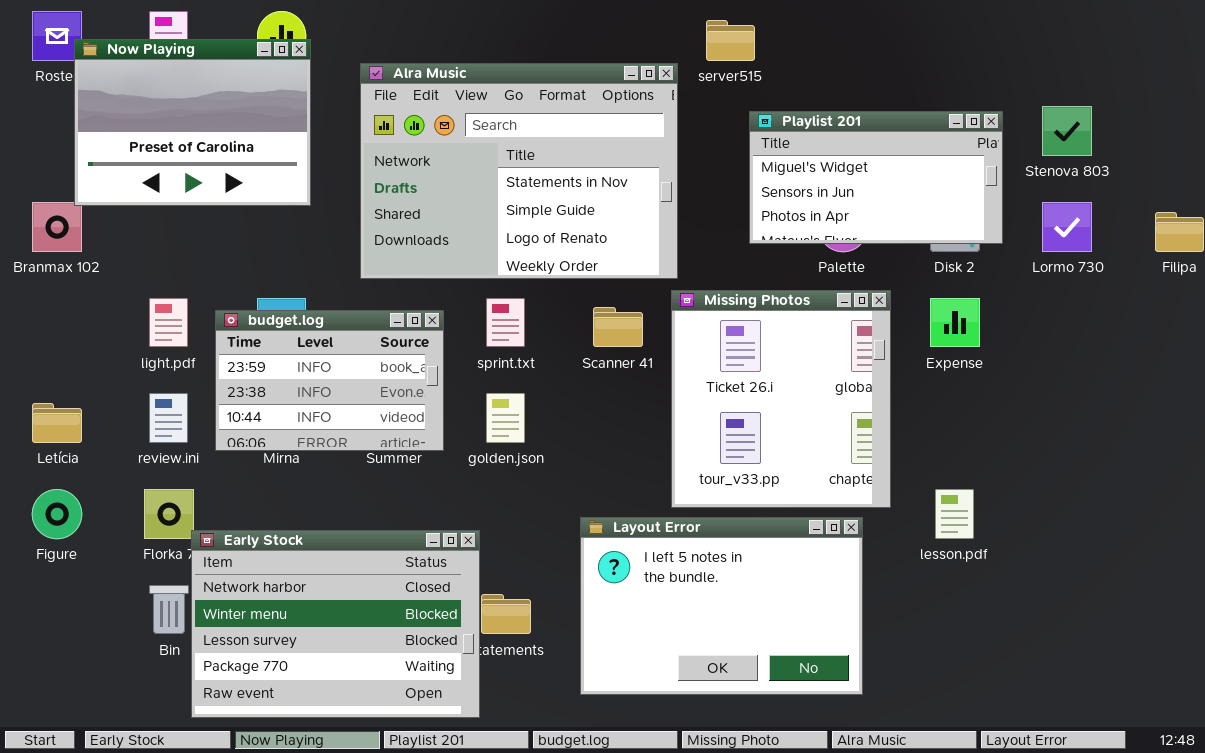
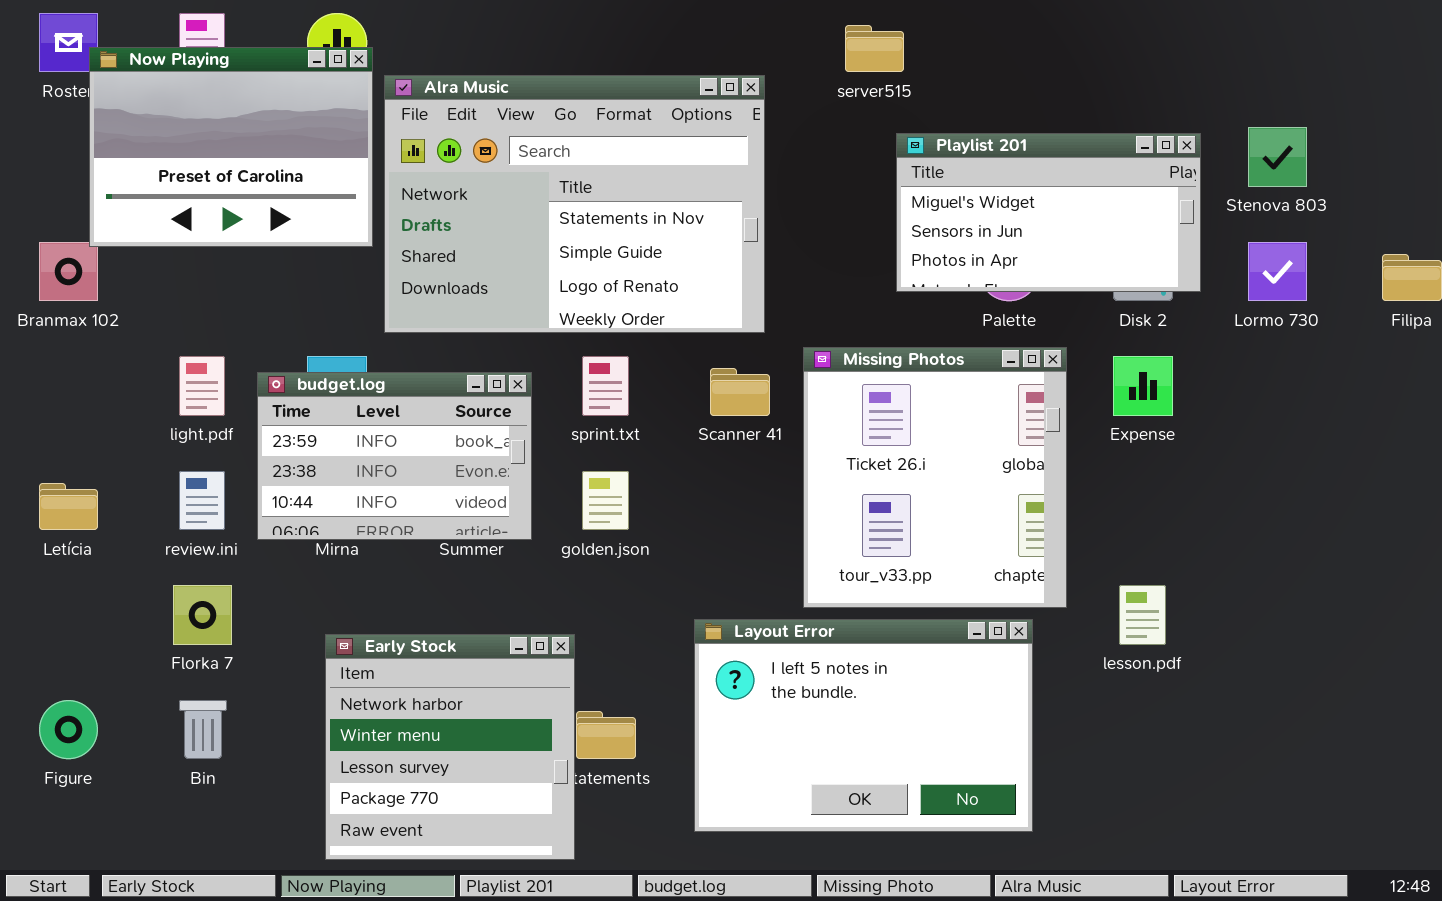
Alra Music: [360,63,678,279] -> [384,75,765,333], moved
Figure: [32,489,82,539] -> [39,700,98,759], moved
Early Stock: [191,530,480,718] -> [325,634,575,860], resized

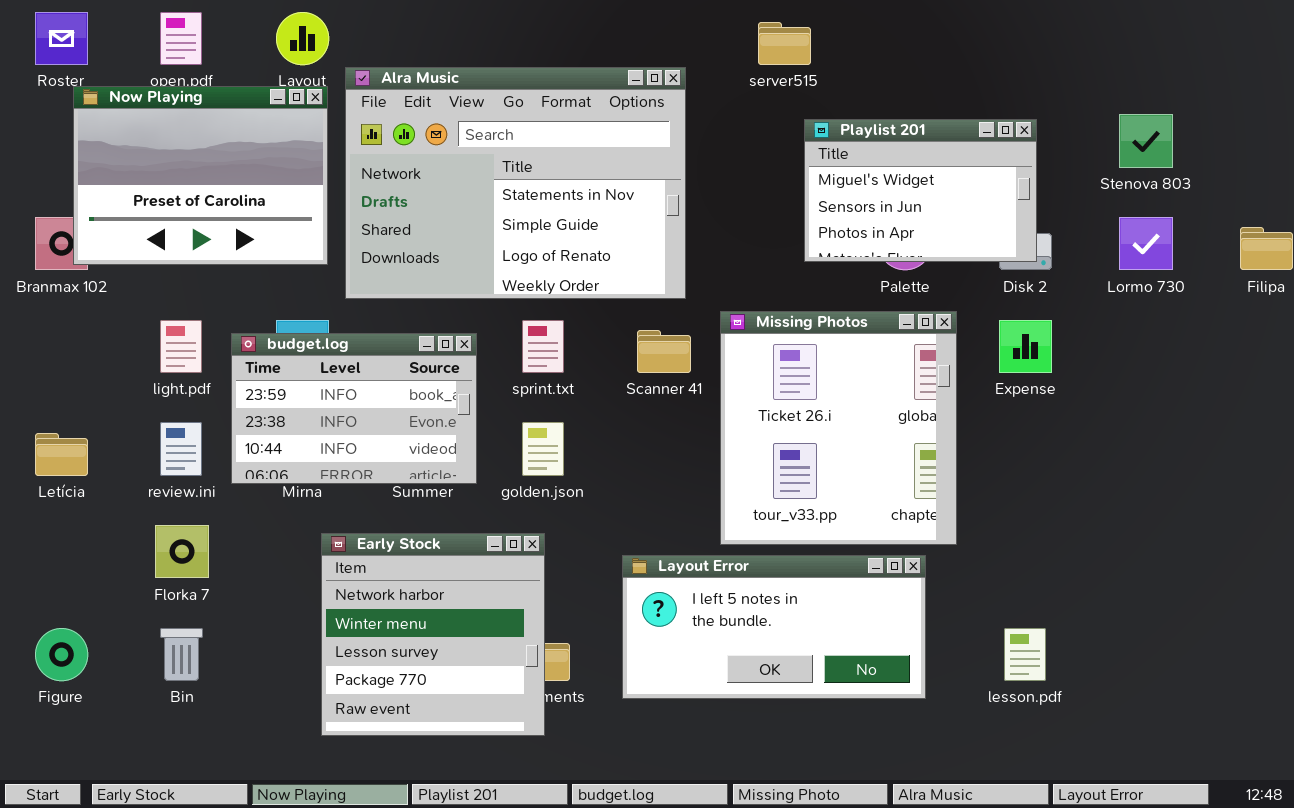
Now Playing: [89,47,373,247] -> [73,86,328,265], moved
Playlist 201: [896,133,1201,292] -> [804,119,1037,262], resized
lesson.pdf: [1119,585,1166,645] -> [1004,628,1046,681], moved
Layout Error: [694,619,1033,832] -> [622,555,926,699], resized
Early Stock: [325,634,575,860] -> [321,533,545,736], moved

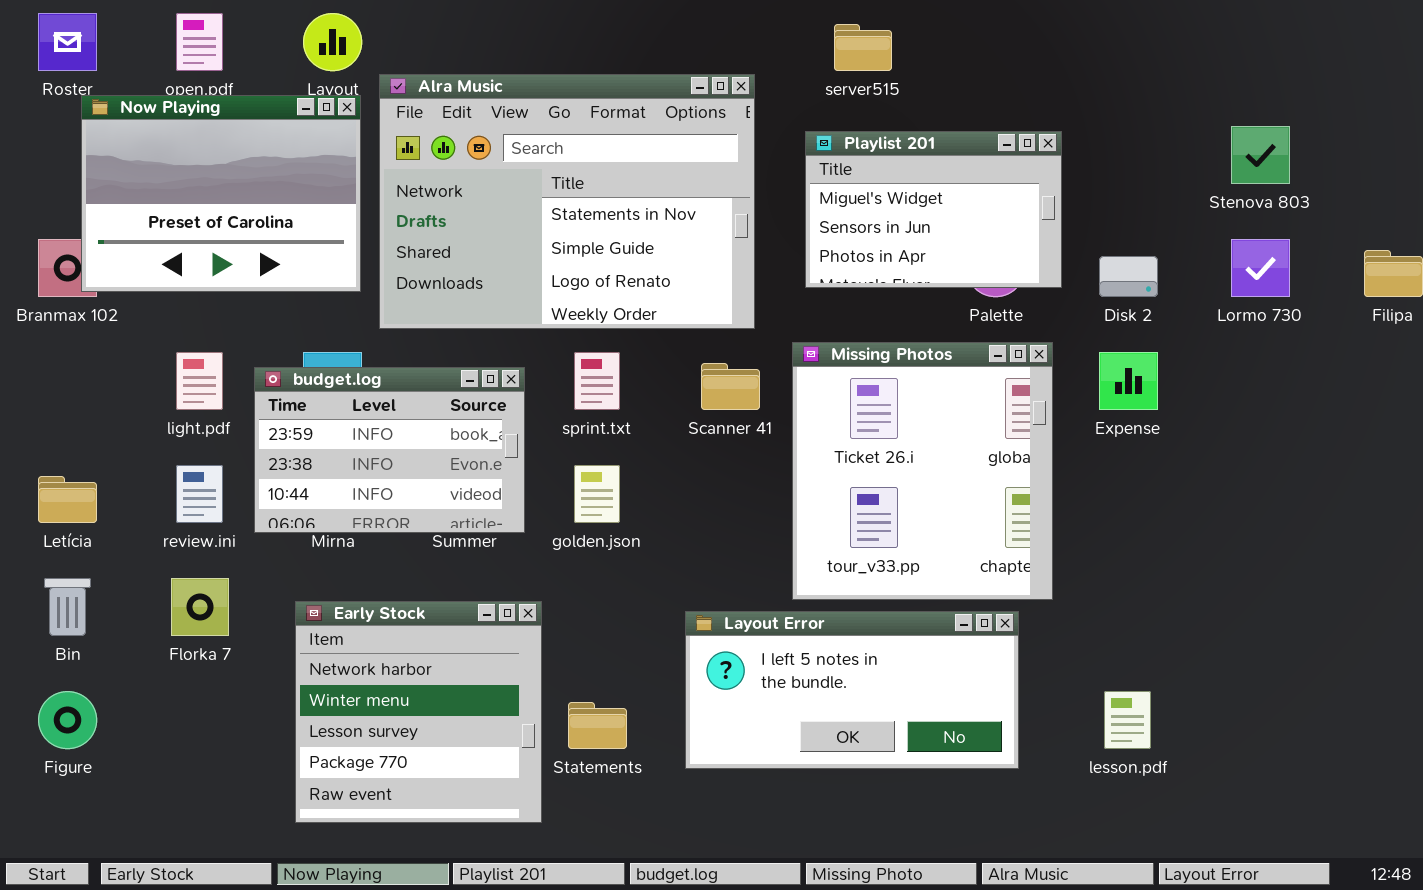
Playlist 201: [804,119,1037,262] -> [805,131,1062,288], moved
Early Stock: [321,533,545,736] -> [295,601,542,823], moved
Bin: [160,628,203,681] -> [44,578,91,636], moved

